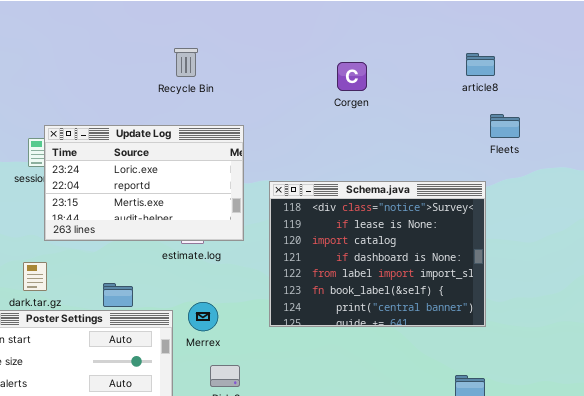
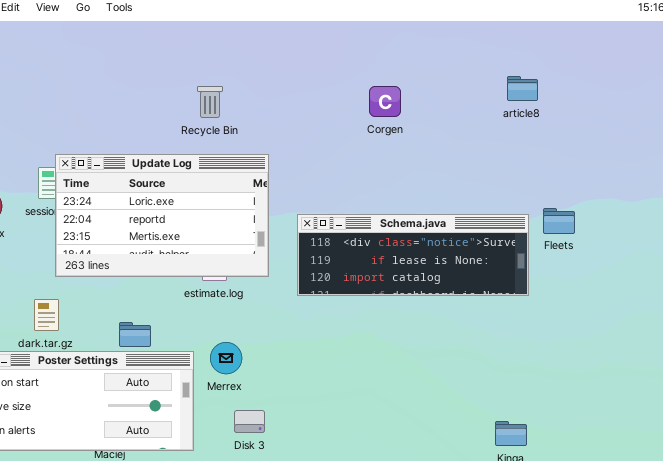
Recycle Bin: [174,48,198,77] -> [197,86,223,118], moved
Fleets: [490,114,520,138] -> [543,208,575,234], moved
Schema.java: [269,181,486,327] -> [297,214,529,296], resized

